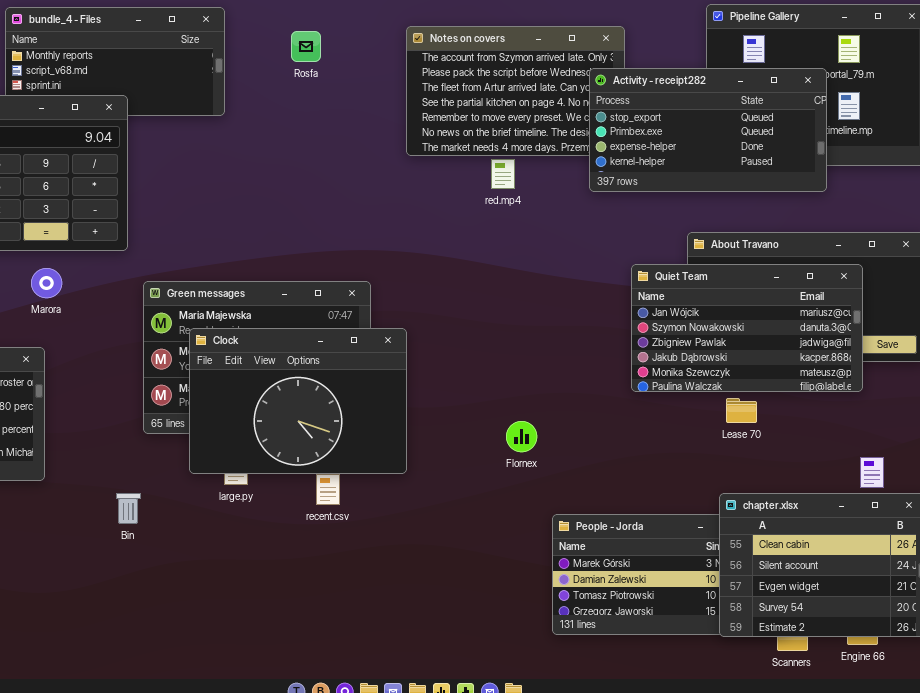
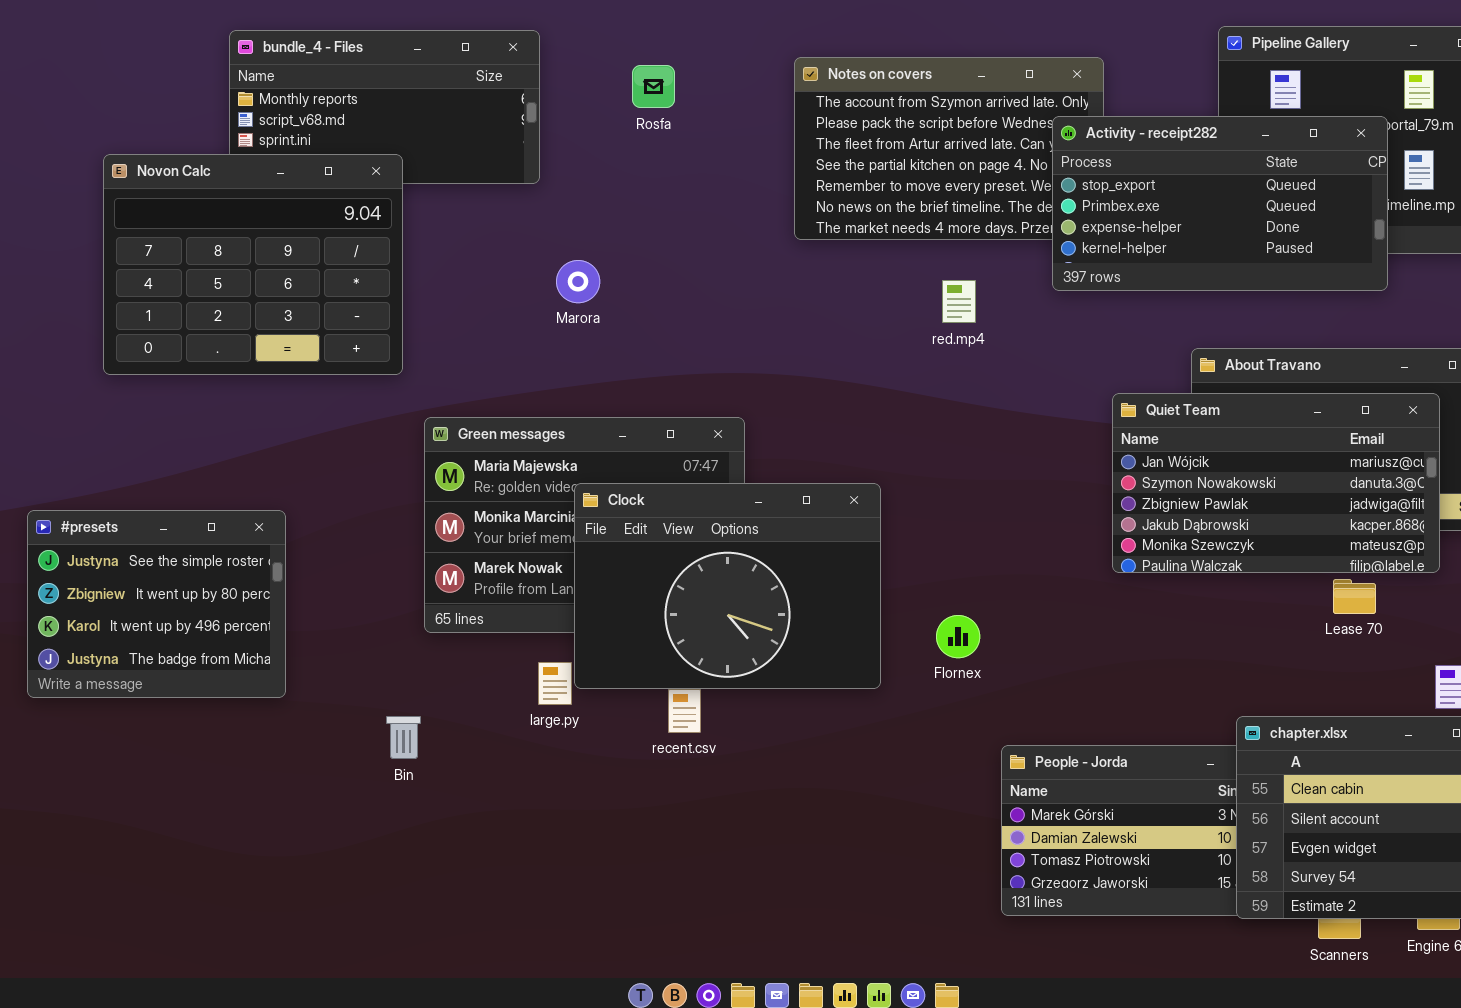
red.mp4: [491,159,515,189] -> [942,280,976,323], moved
Marora: [31,268,62,298] -> [556,260,600,303], moved
Clock: [189,328,407,474] -> [574,483,881,689], moved
Lease 70: [726,398,757,423] -> [1333,579,1376,614], moved

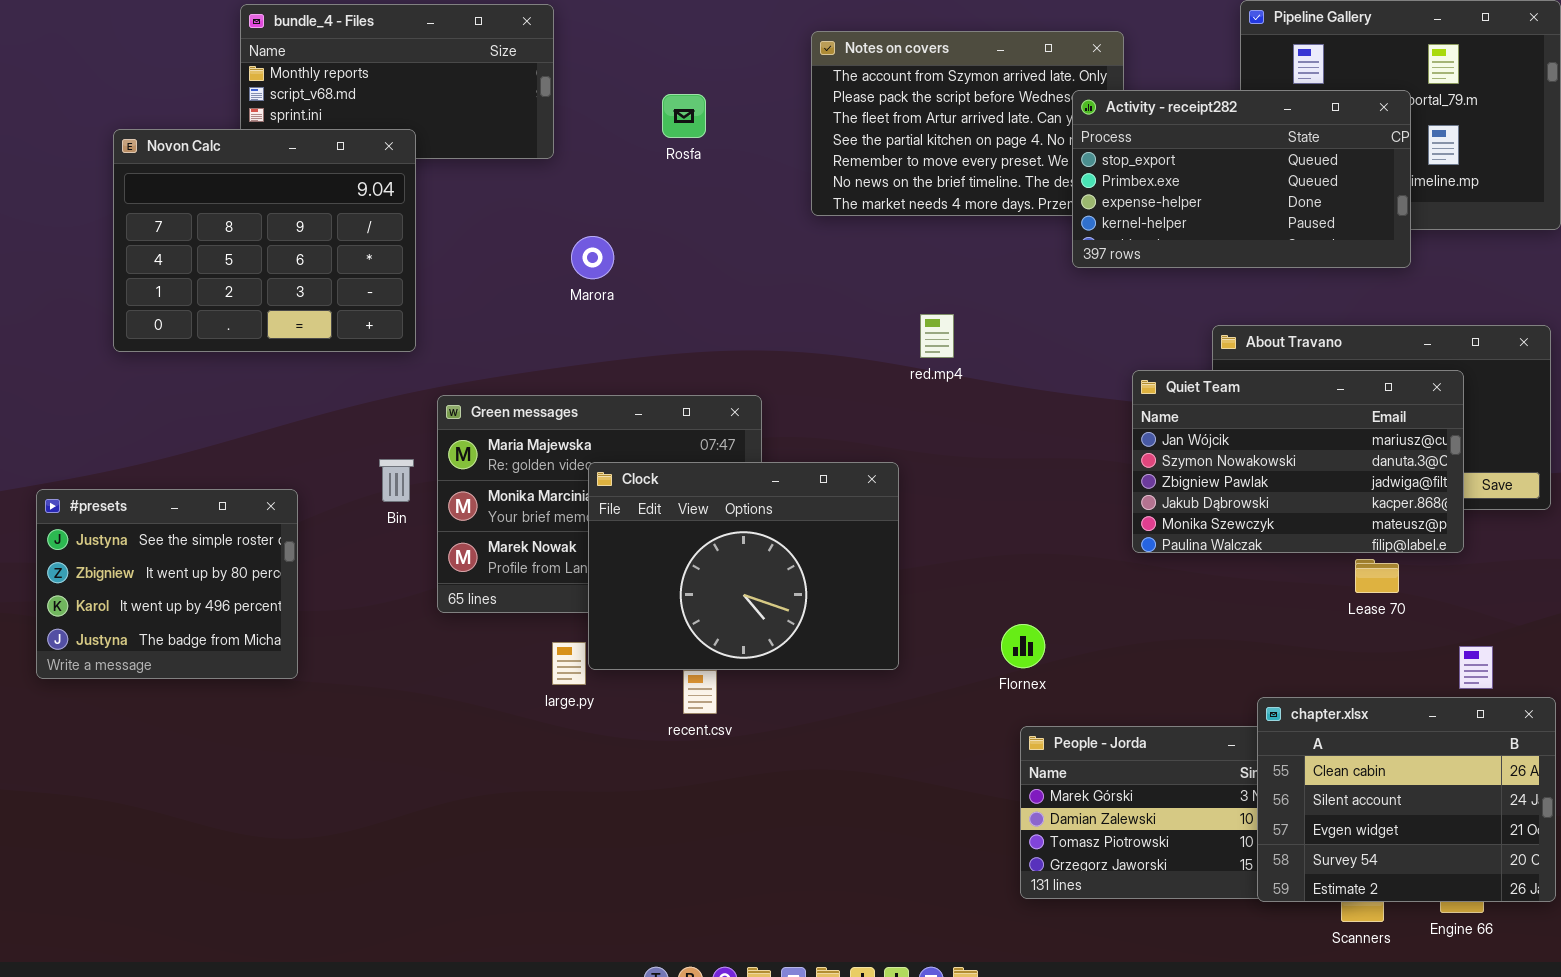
Rosfa: [632,65,675,108] -> [662,94,706,138], moved
red.mp4: [942,280,976,323] -> [920,314,954,358], moved
Flornex: [936,615,980,658] -> [1001,624,1045,668], moved
Bin: [386,716,421,759] -> [379,459,414,502], moved

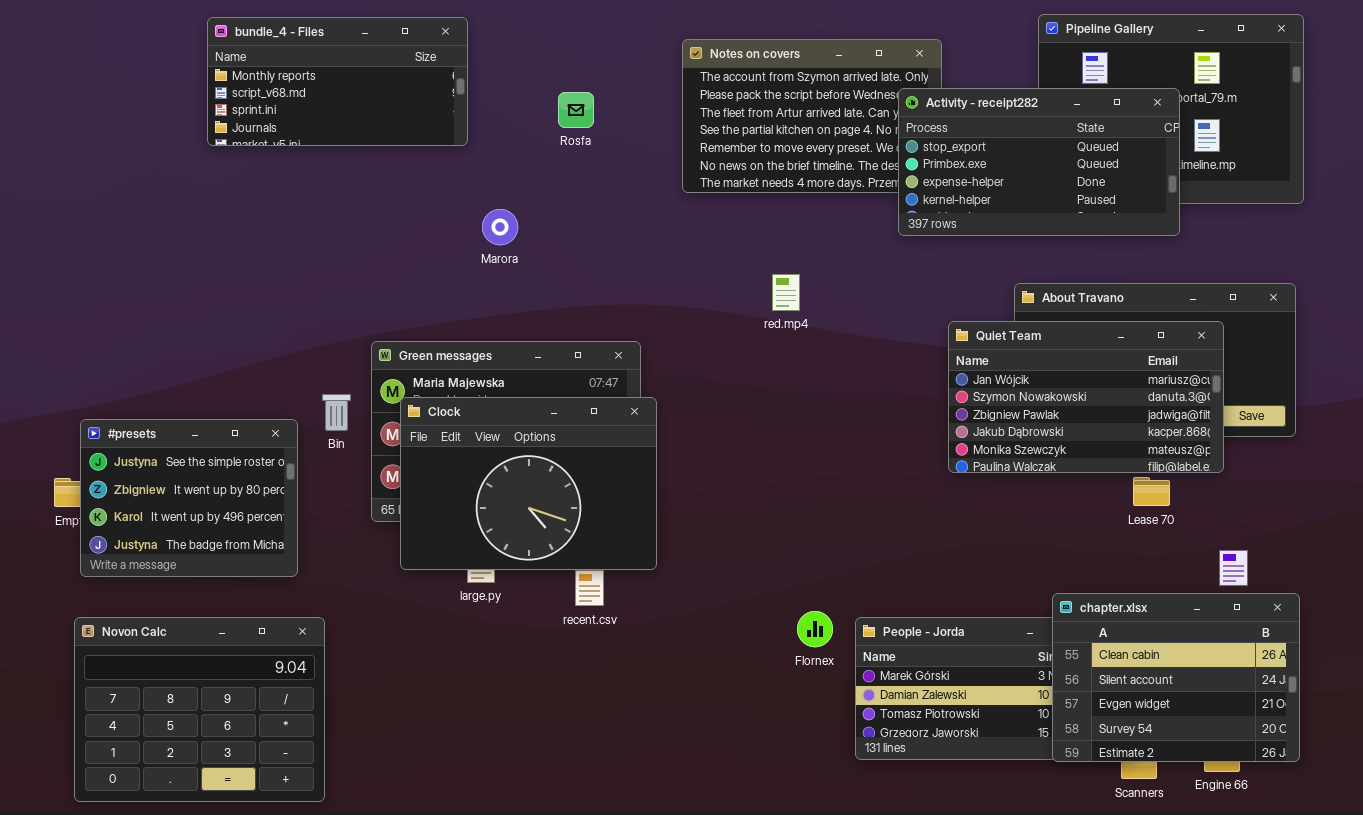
Novon Calc: [113,129,416,352] -> [74,617,325,802], moved
Clock: [588,462,899,670] -> [400,397,657,570], moved
#presets: [36,489,298,679] -> [80,419,298,577], moved
Flornex: [1001,624,1045,668] -> [797,611,833,647], moved

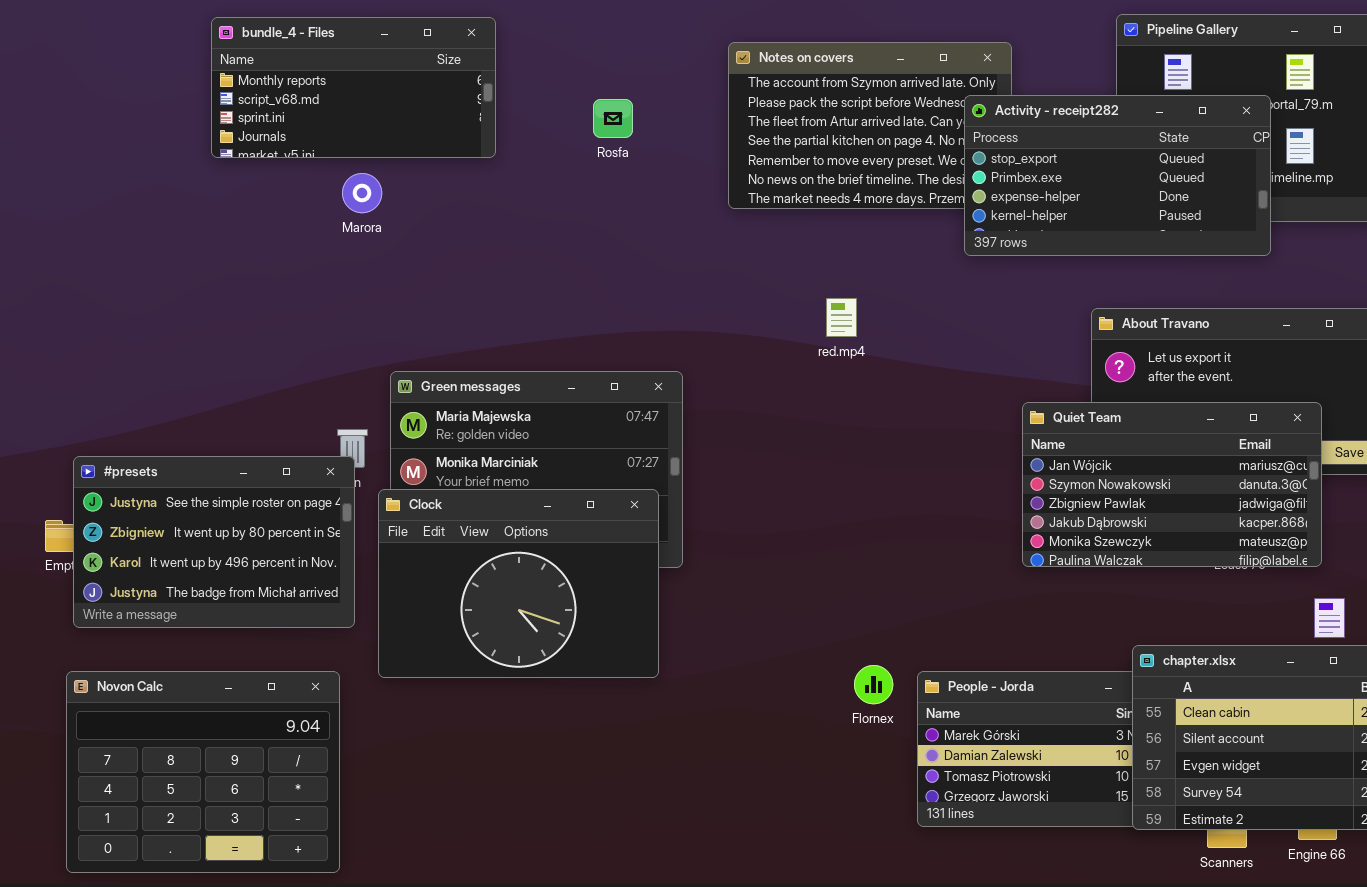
Marora: [482,209,518,245] -> [342,173,382,213], moved
Quiet Team: [948,321,1224,473] -> [1022,402,1322,567], moved
Clock: [400,397,657,570] -> [378,489,659,678], moved
#presets: [80,419,298,577] -> [73,456,355,628], resized

